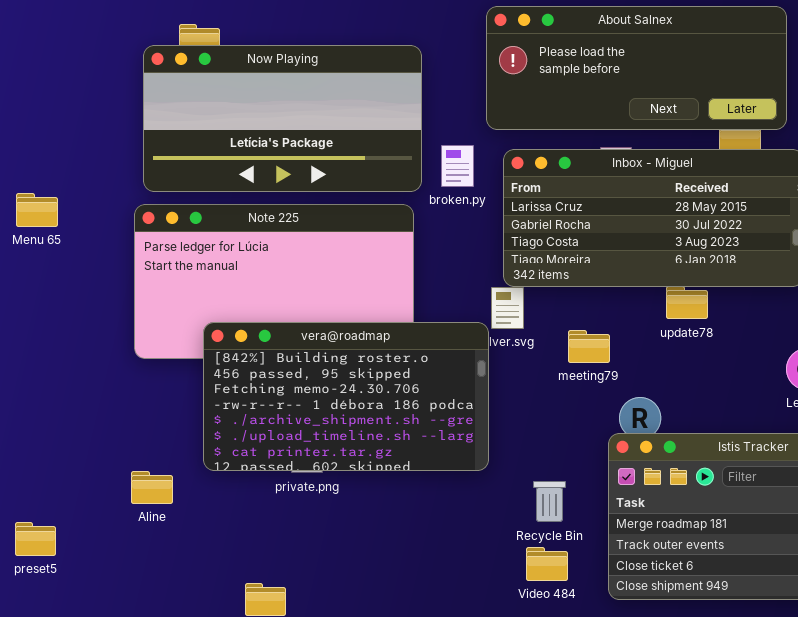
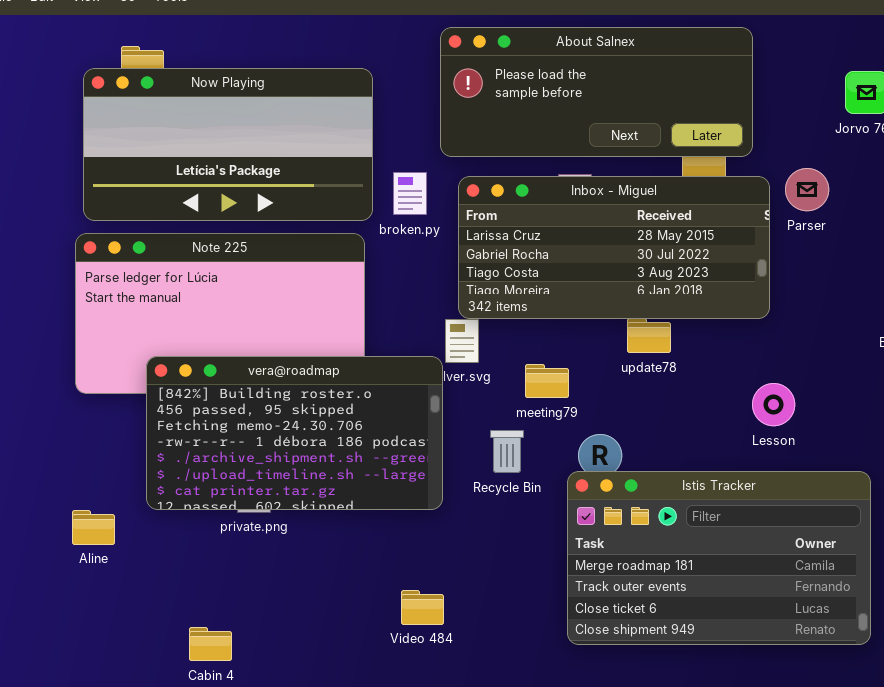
Recycle Bin: [533,481,566,522] -> [490,430,524,473], moved
Video 484: [526,547,568,581] -> [401,590,444,625], moved

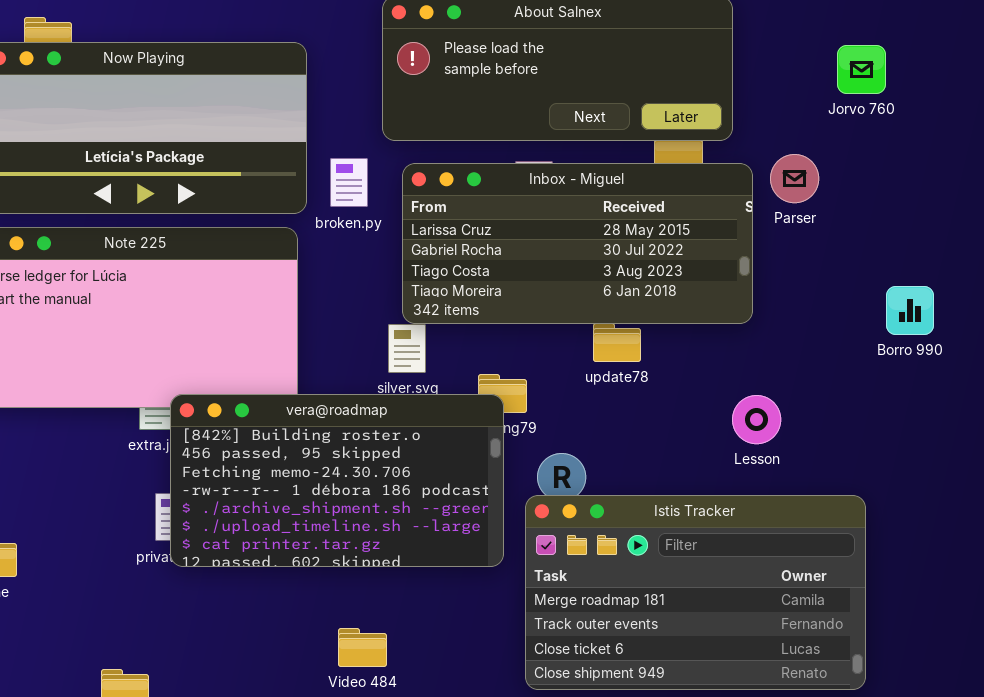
vera@roadmap: [146,356,443,510] -> [170,394,504,567], moved

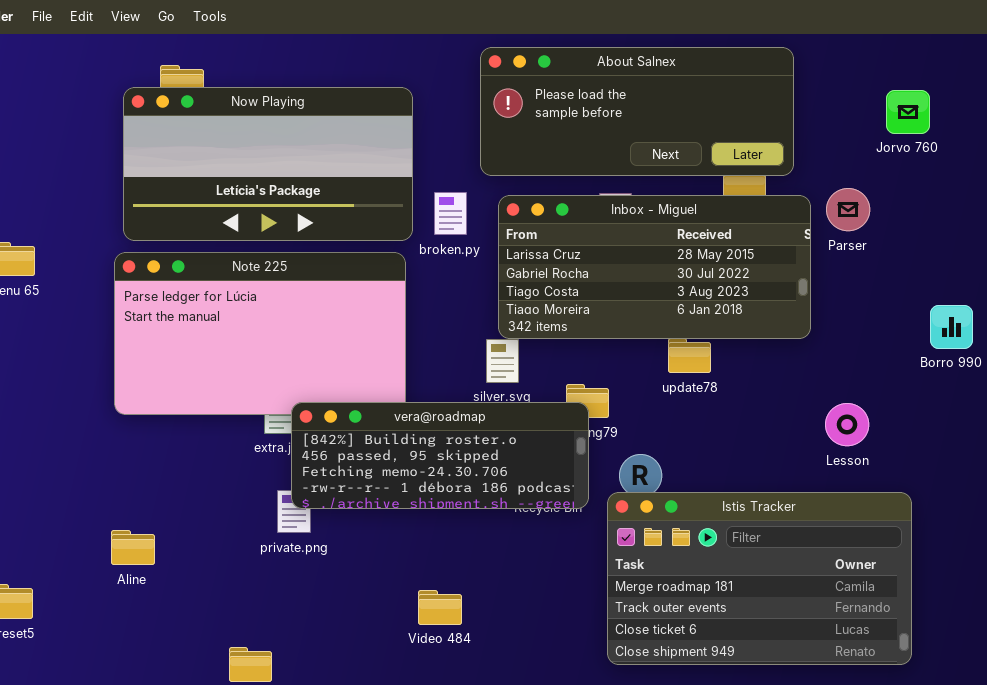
vera@roadmap: [170,394,504,567] -> [291,402,589,509], resized
Lesson: [732,395,781,444] -> [825,403,869,446], moved
Video 484: [338,628,387,667] -> [418,590,462,625], moved

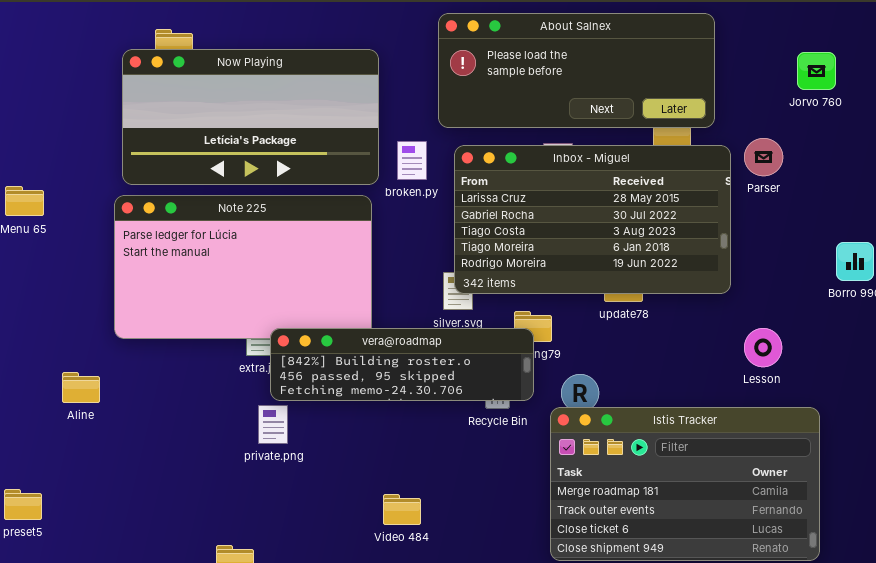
Inbox - Miguel: [498,195,811,339] -> [454,145,731,294], resized
vera@roadmap: [291,402,589,509] -> [270,328,534,401], resized
Aline: [111,530,155,565] -> [62,372,100,403], moved

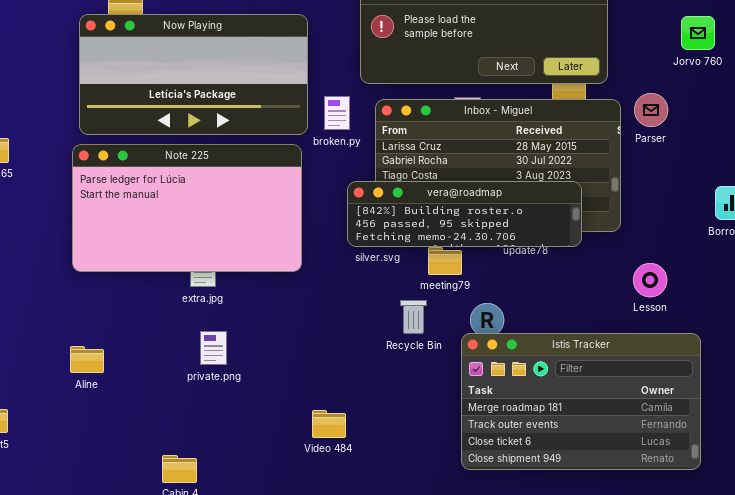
vera@roadmap: [270,328,534,401] -> [347,181,582,247], moved
Aline: [62,372,100,403] -> [70,346,104,373], moved

